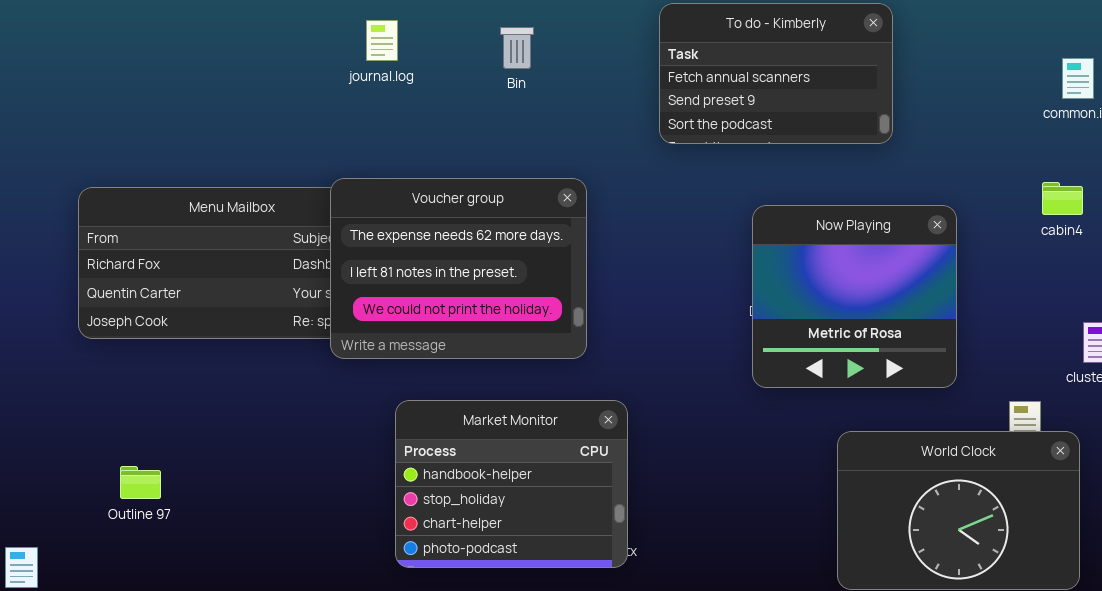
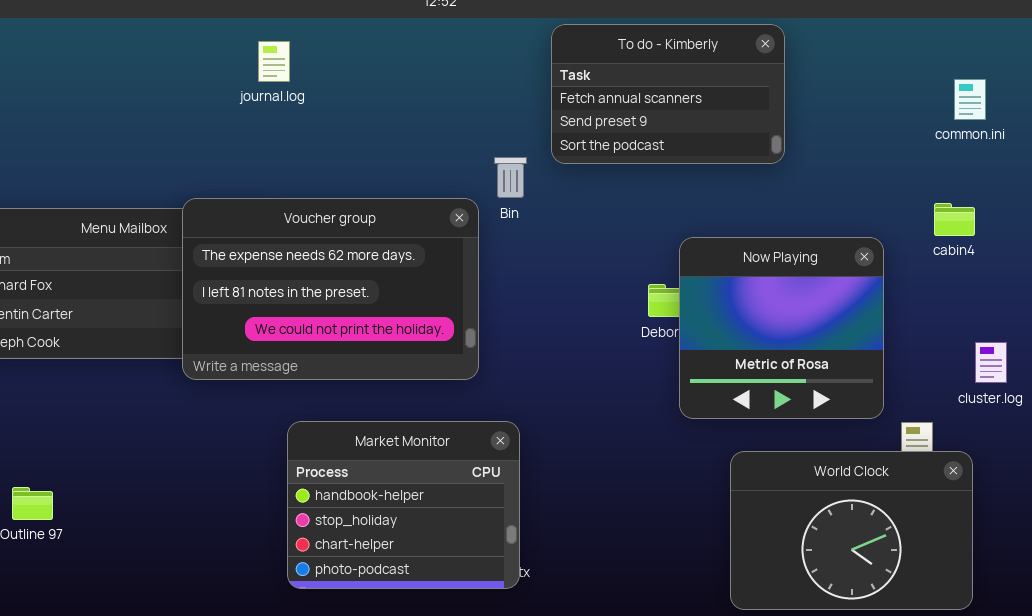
Bin: [500,27,534,69] -> [494,157,527,198], moved
Voucher group: [330,178,587,359] -> [182,198,479,380], resized
Now Playing: [752,205,957,388] -> [679,237,884,419], moved

